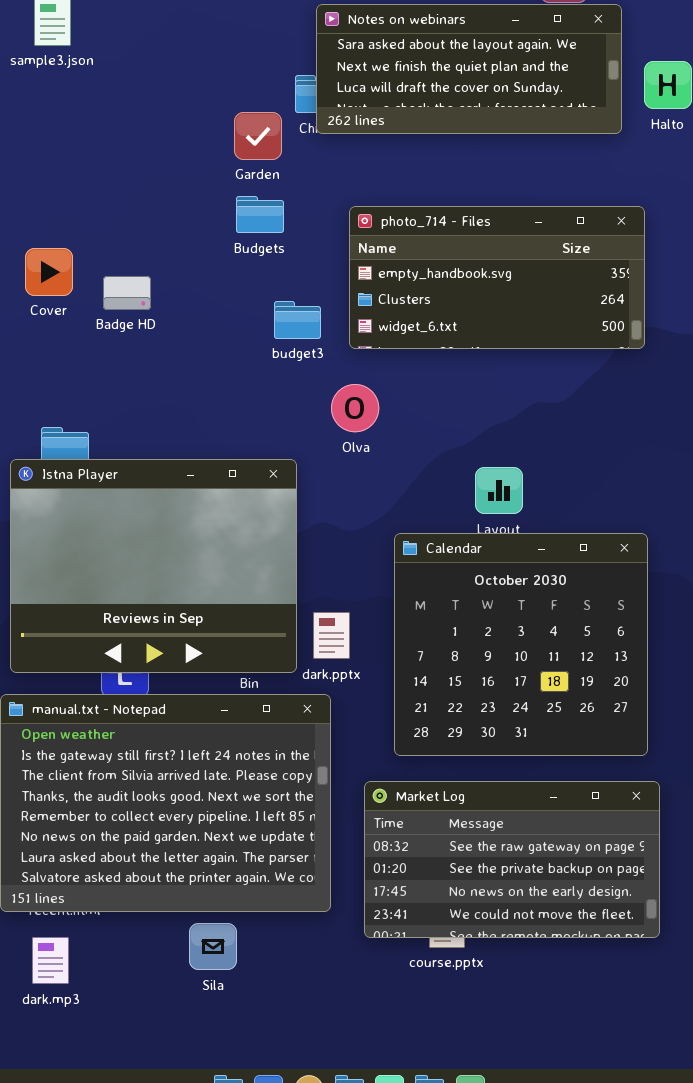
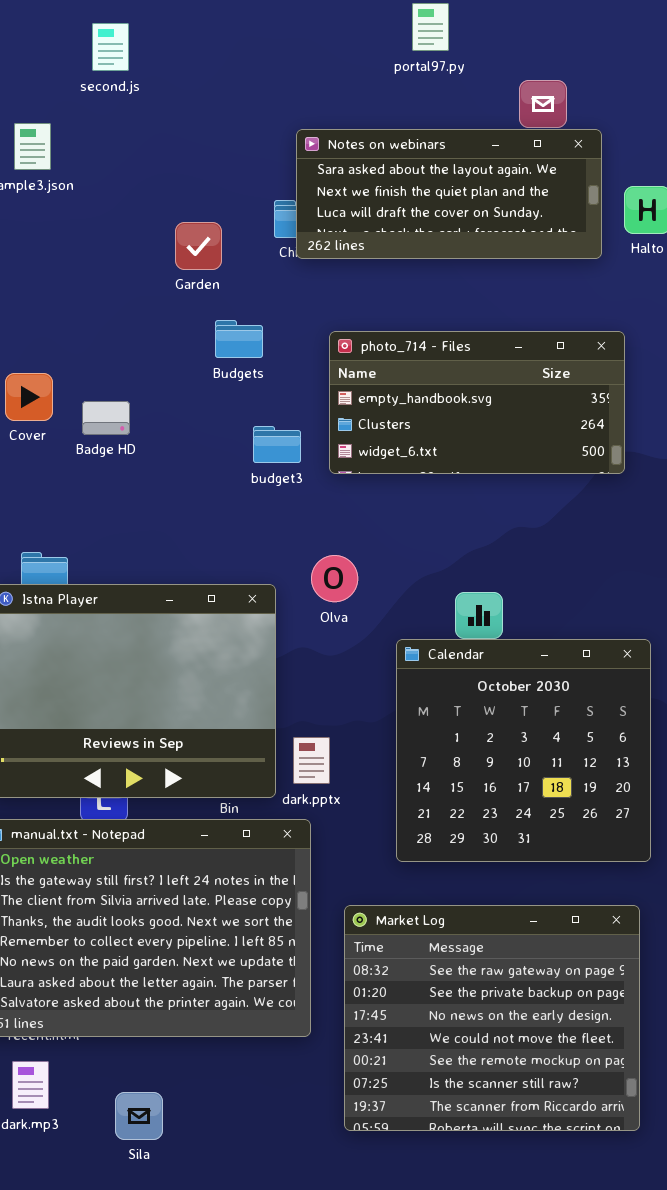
Garden: [234,112,282,160] -> [175,222,222,270], moved
Olva: [331,384,379,432] -> [311,555,358,602], moved
Calendar: [394,533,648,756] -> [396,639,651,862], moved
Market Log: [364,781,660,938] -> [344,905,640,1131], resized
Sila: [189,923,237,970] -> [115,1092,163,1140], moved

